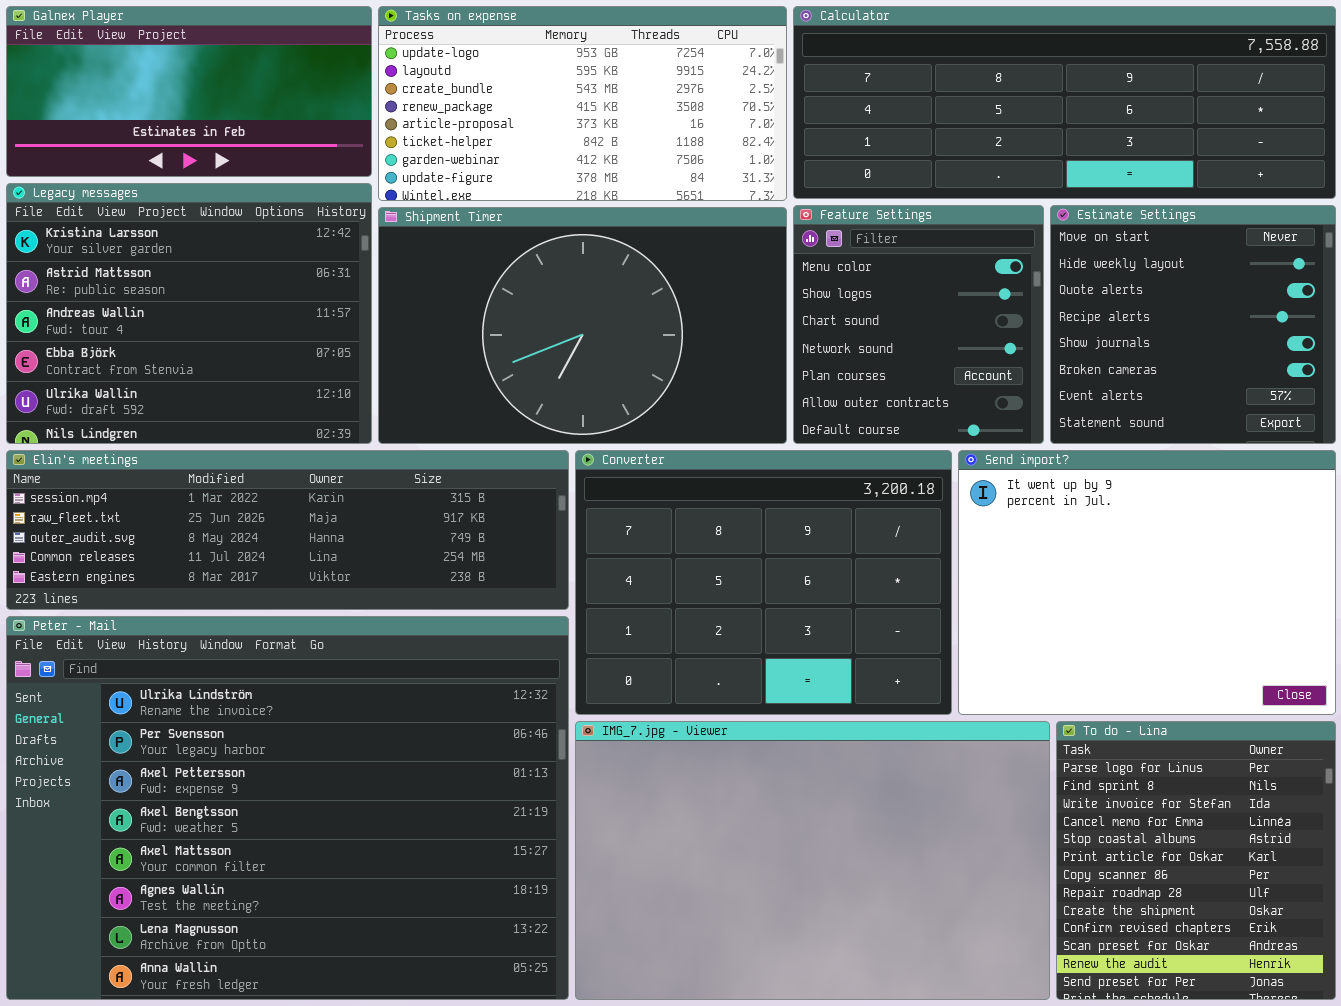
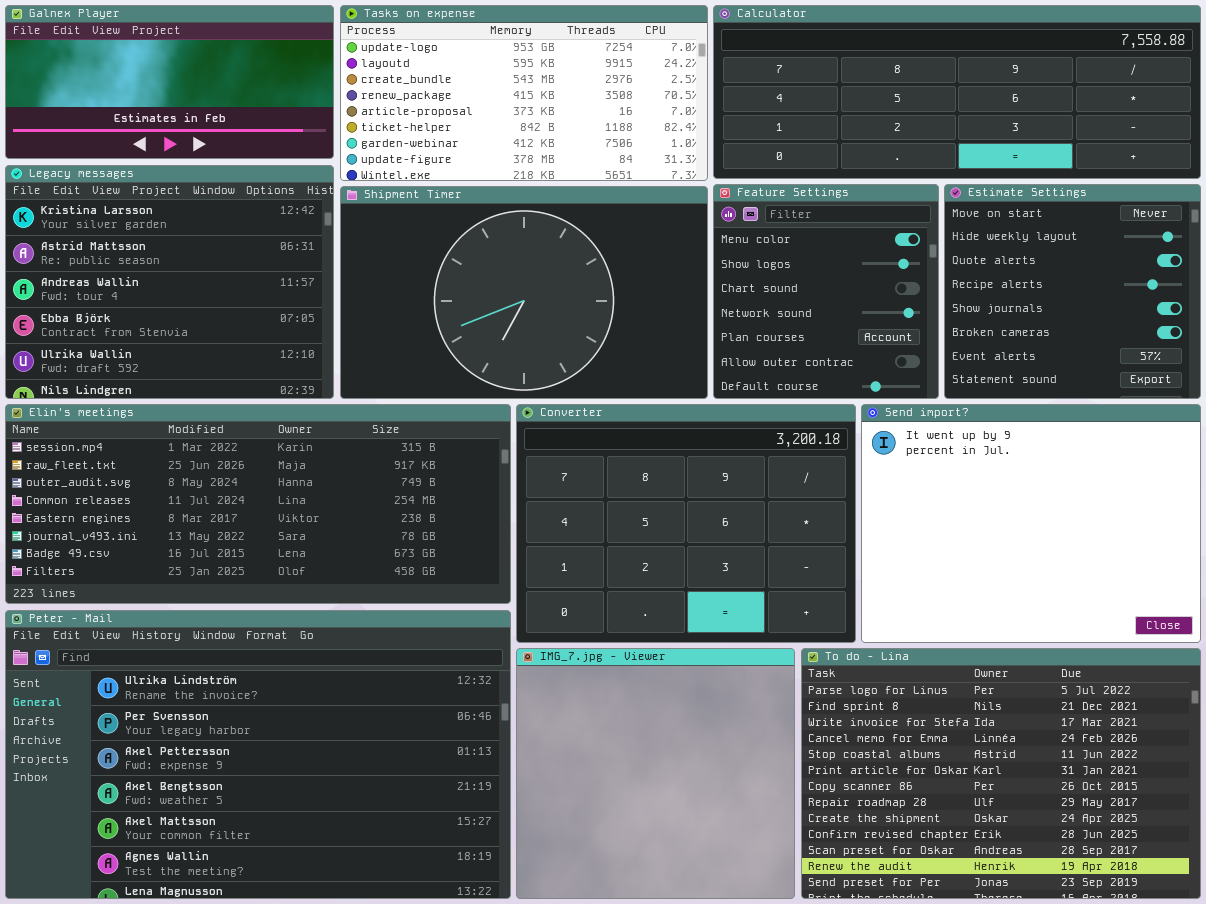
Elin's meetings: [6,450,569,610] -> [5,404,511,604], resized
Peter - Mail: [6,616,569,1000] -> [5,610,511,899], resized
IMG_7.jpg - Viewer: [575,721,1050,1000] -> [516,648,795,899], resized
To do - Lina: [1056,721,1336,1000] -> [801,648,1201,899], resized

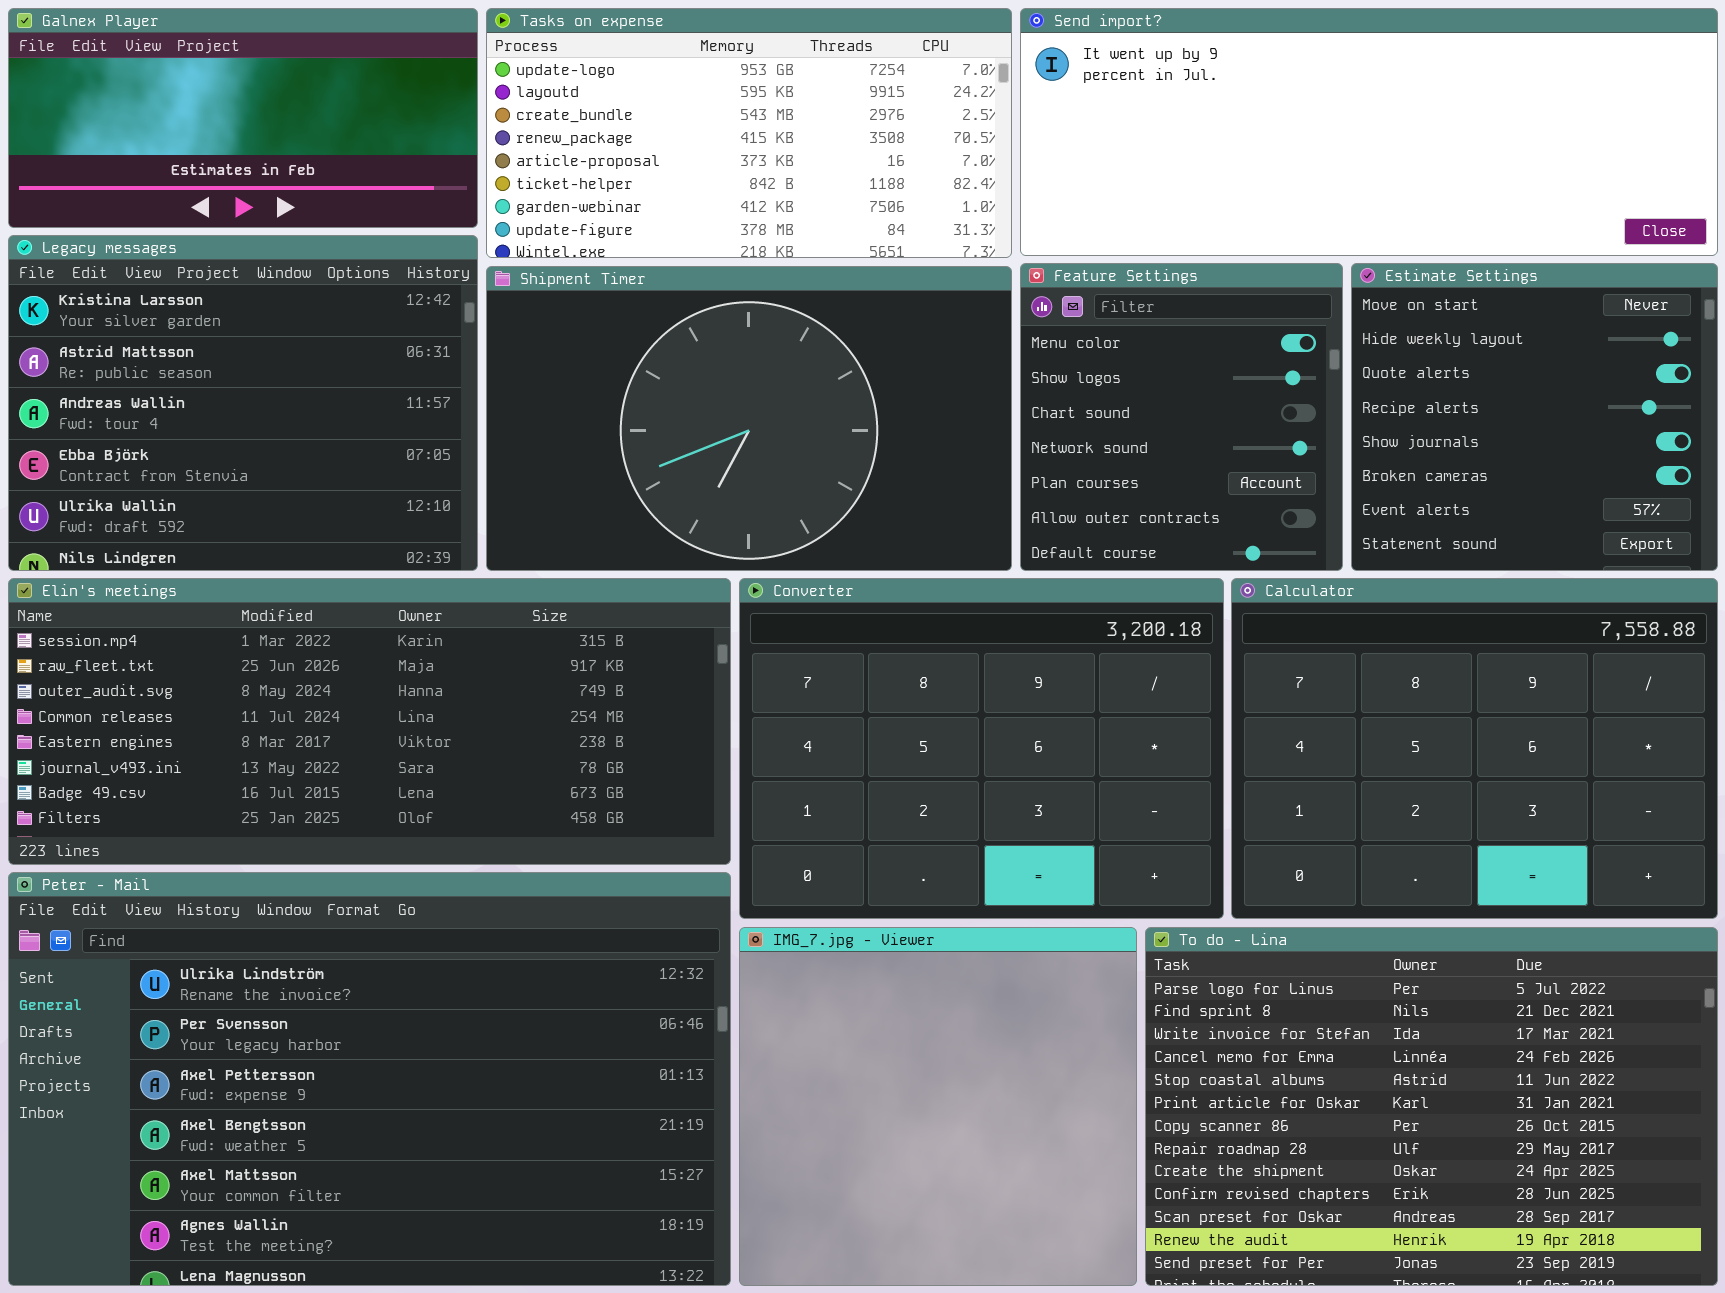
Calculator: [713,5,1201,179] -> [1231,578,1718,919], moved, resized
Send import?: [861,404,1201,643] -> [1020,8,1718,256], moved, resized

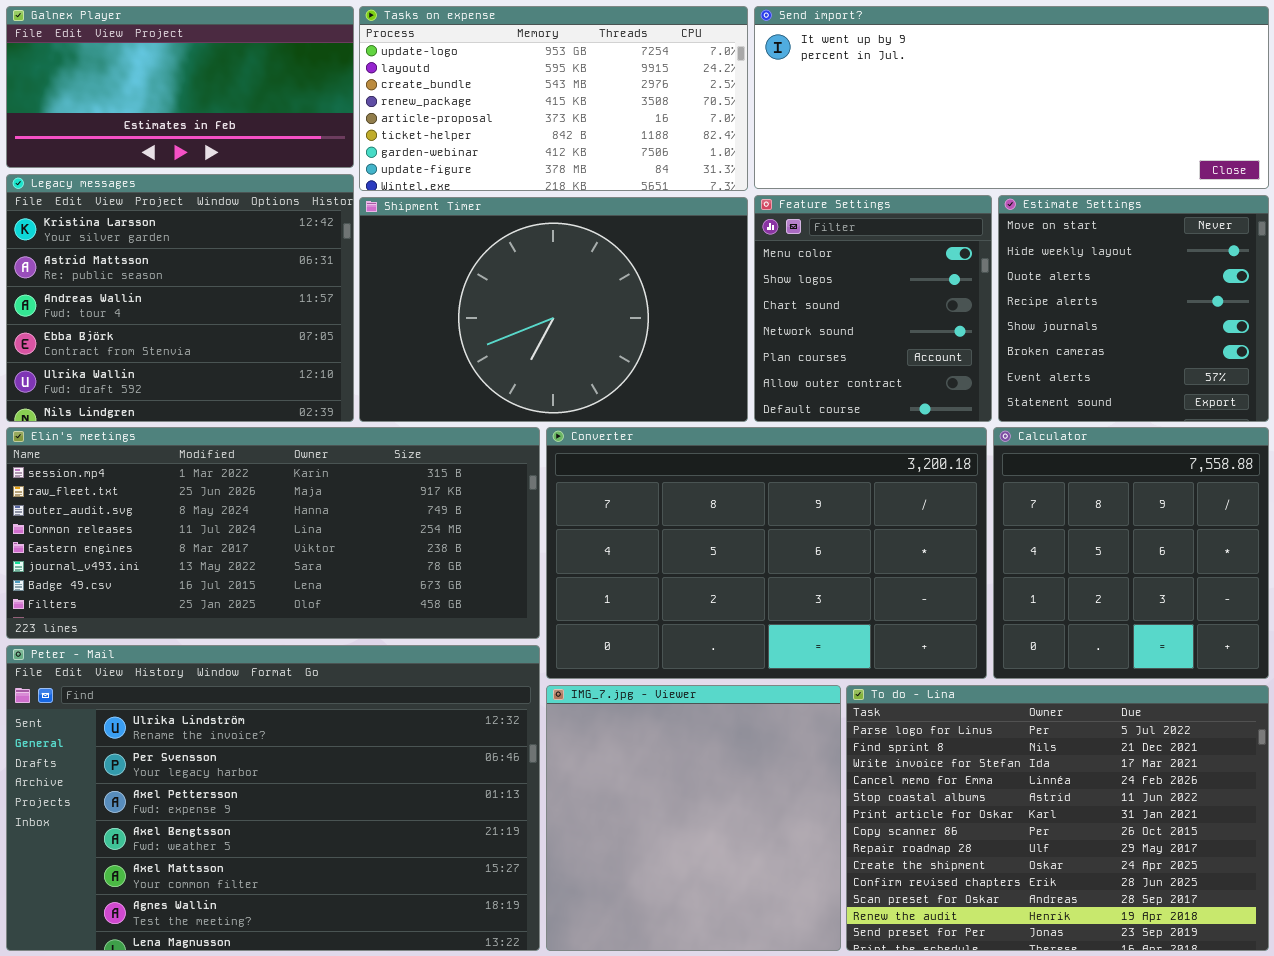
Converter: [739,578,1224,919] -> [546,427,987,679], resized
Calculator: [1231,578,1718,919] -> [993,427,1269,679], resized

